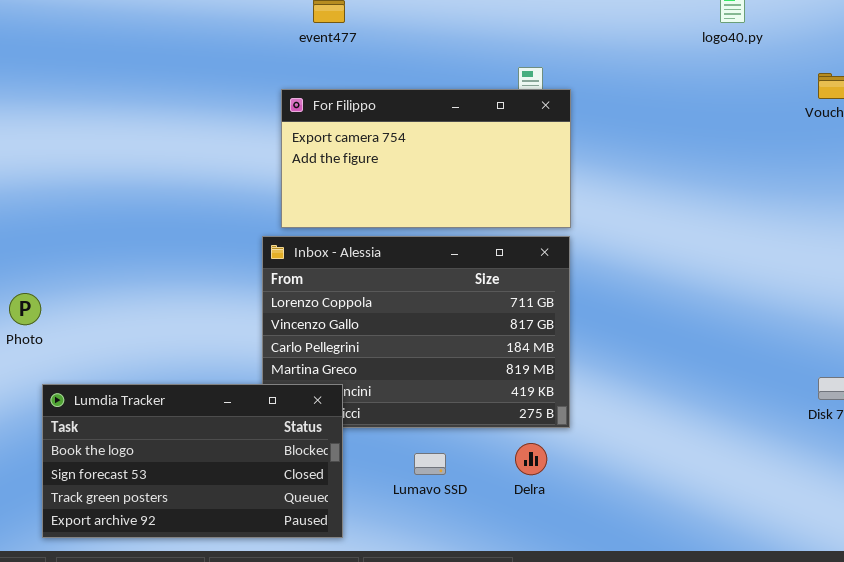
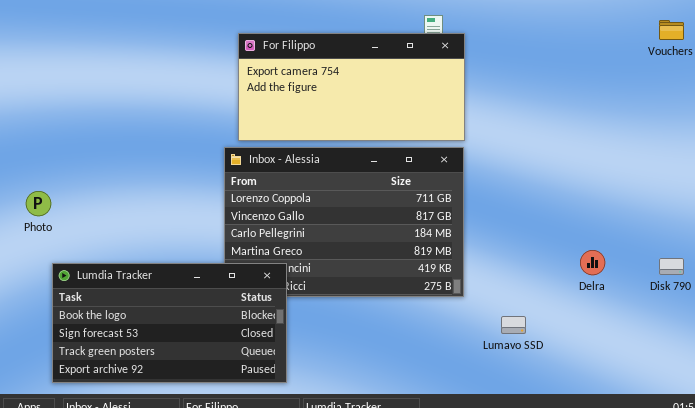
Delra: [515,443,547,475] -> [580,250,605,275], moved
Lumavo SSD: [414,453,446,475] -> [501,316,526,334], moved

